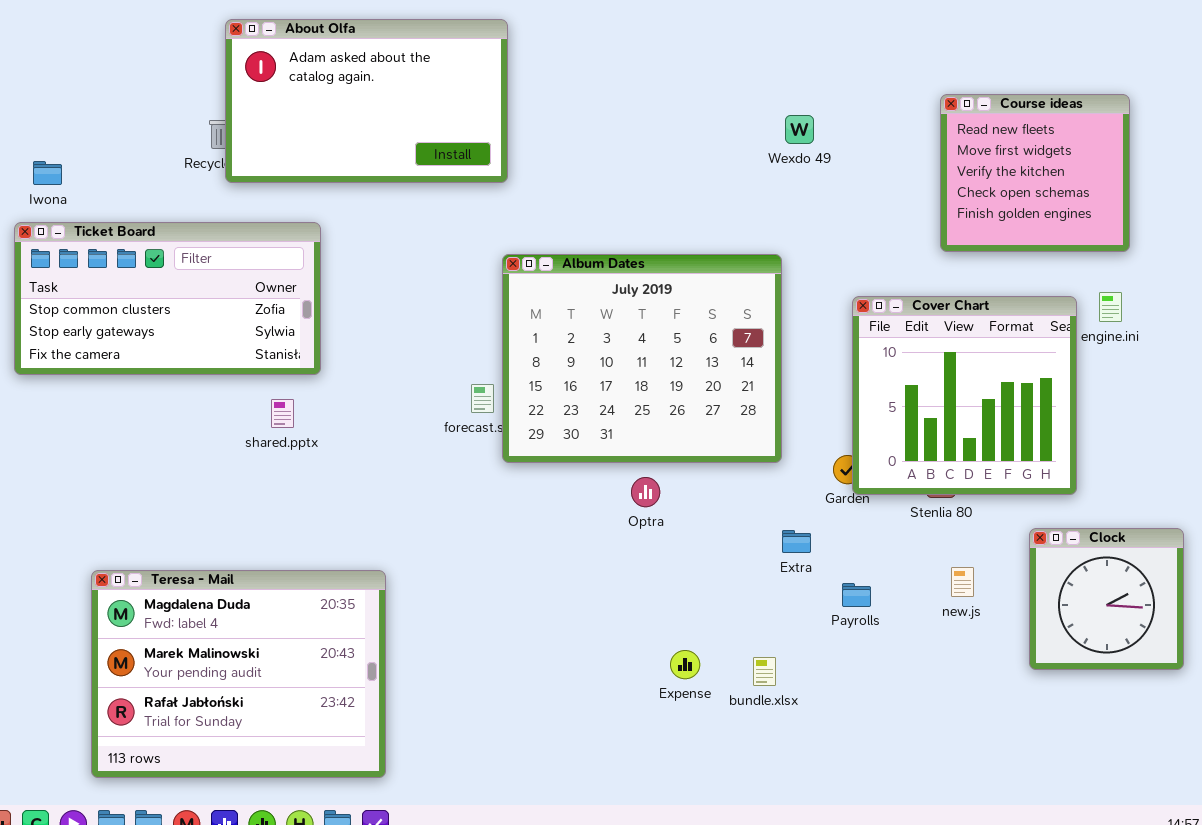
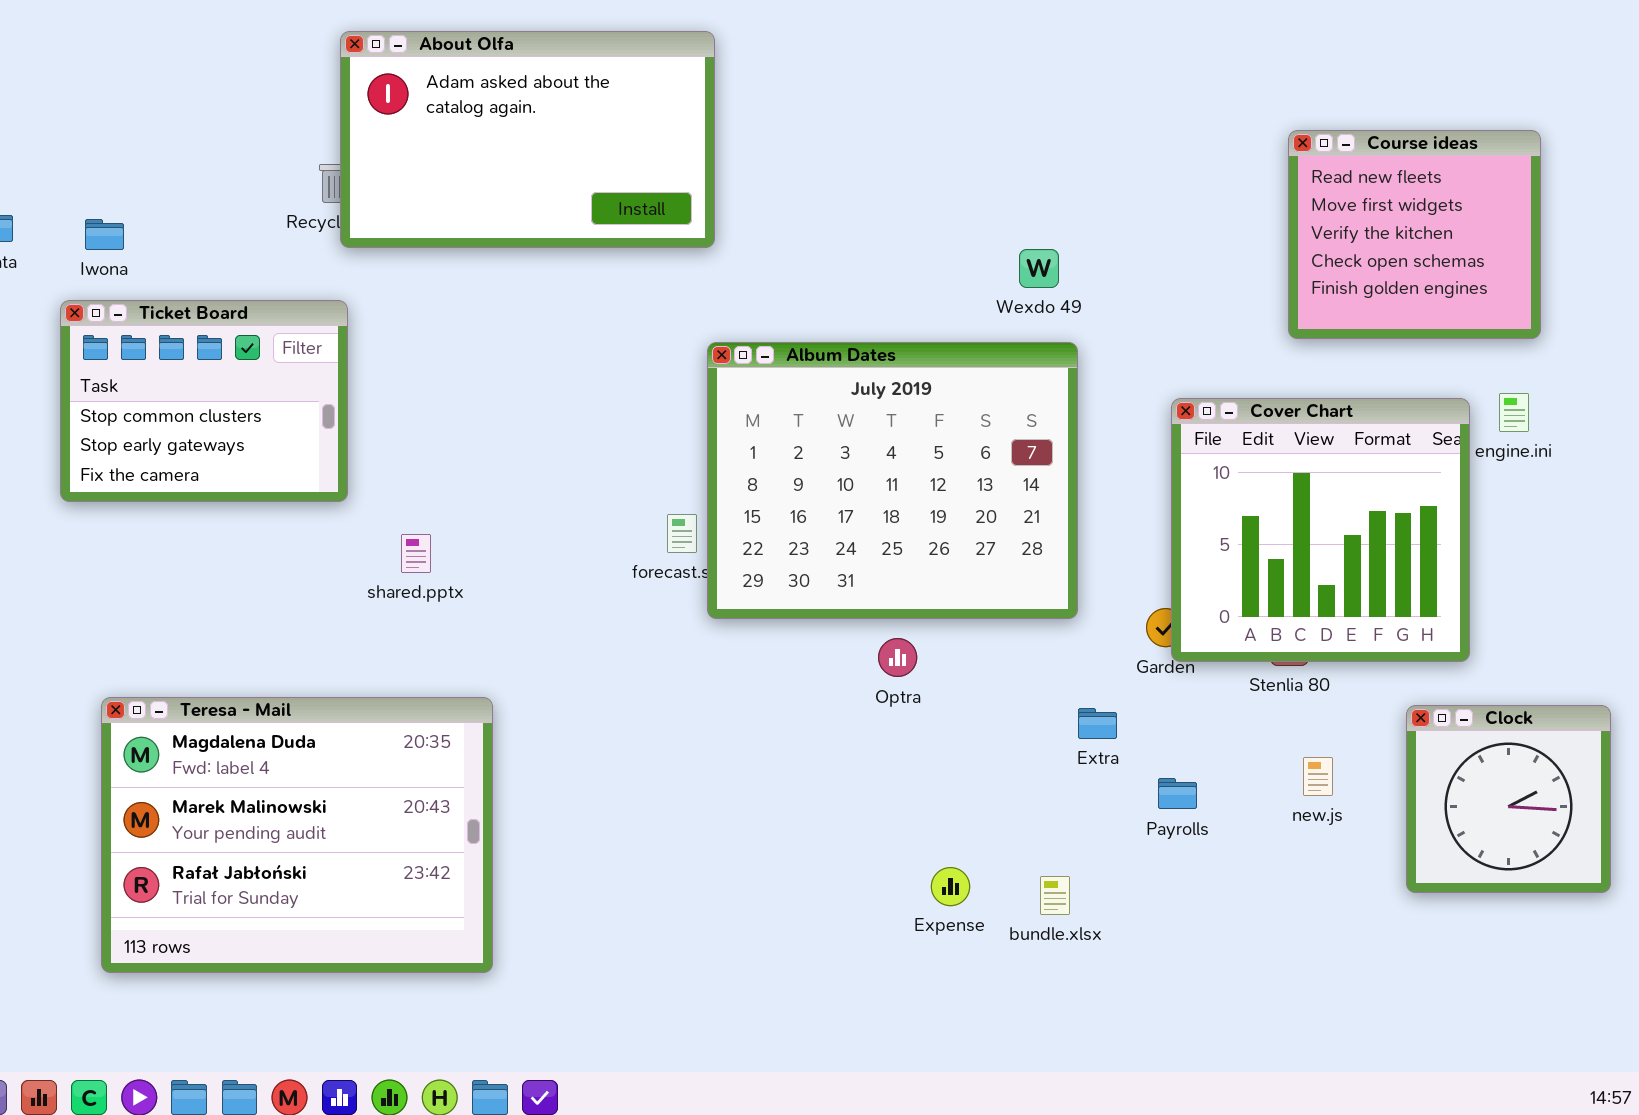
Wexdo 49: [785,115,814,144] -> [1019,249,1059,288], moved
Ticket Board: [14,222,321,375] -> [60,300,348,502], resized
Teresa - Mail: [91,570,386,778] -> [101,697,493,973], moved

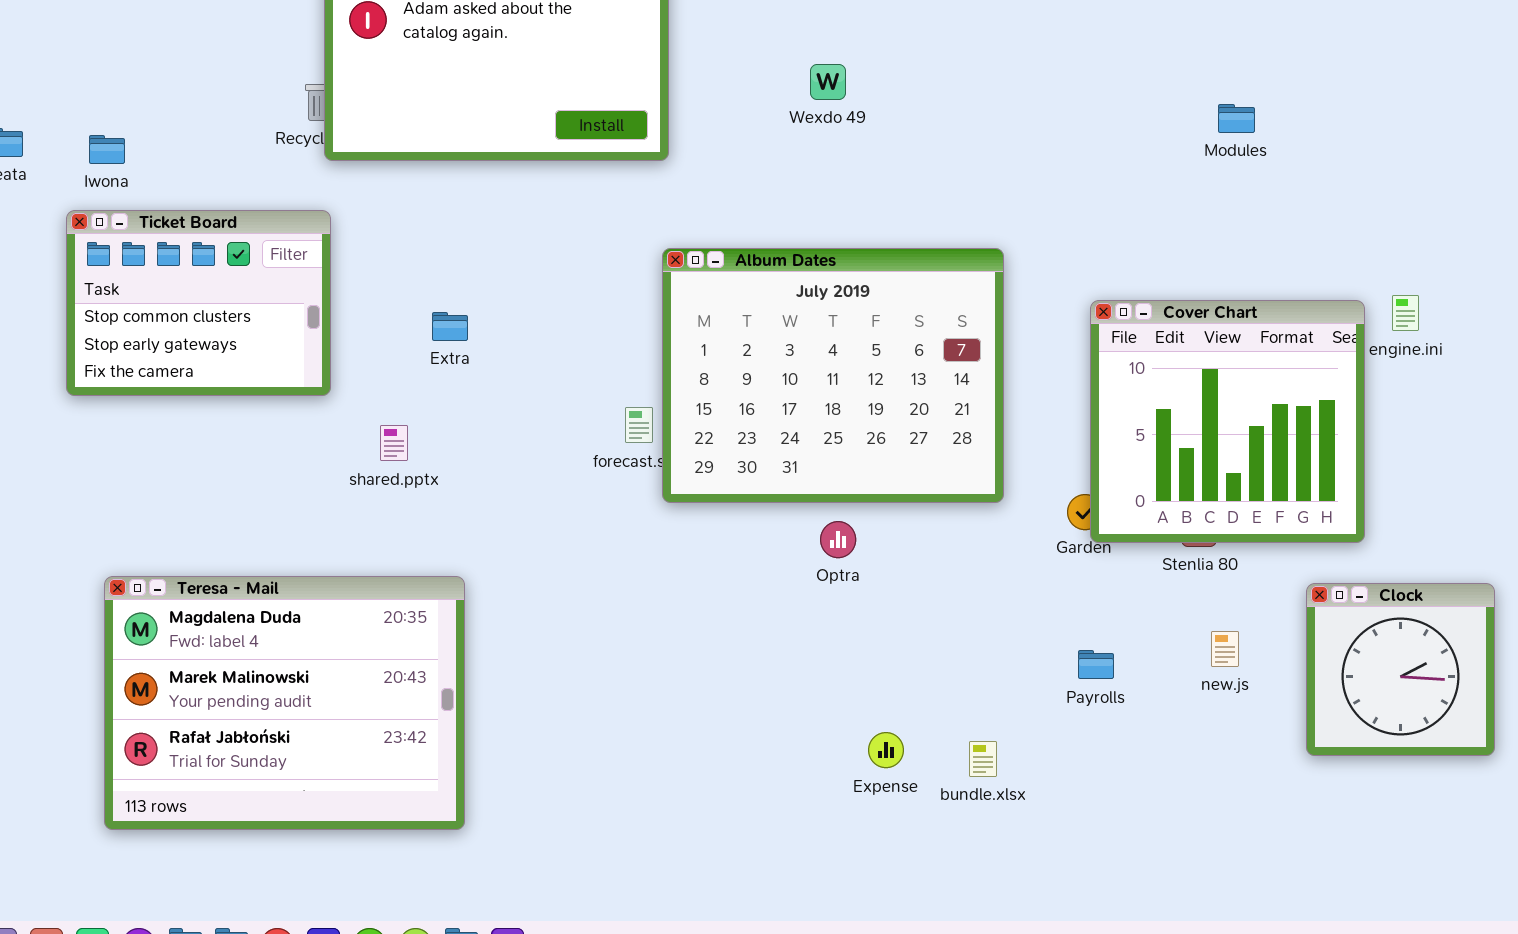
Course ideas: [1288,130,1541,339] -> none, closed
Wexdo 49: [1019,249,1059,288] -> [810,64,846,100], moved
Extra: [1078,708,1117,739] -> [432,312,468,341], moved

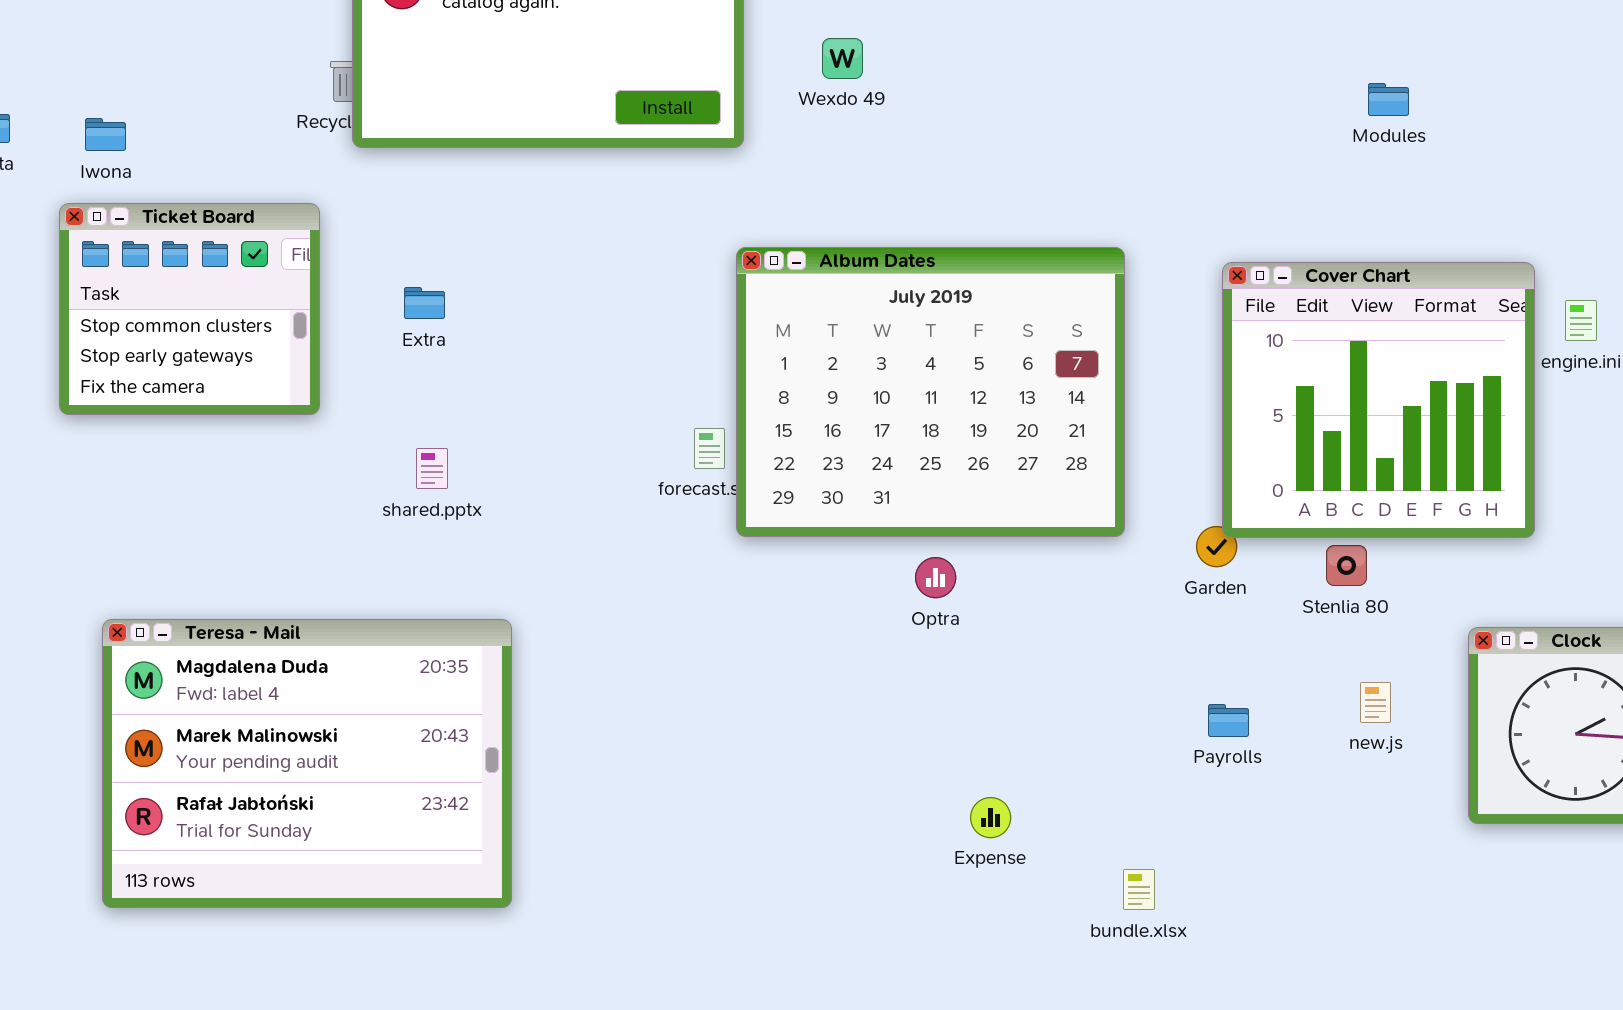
Wexdo 49: [810,64,846,100] -> [822,38,863,79], moved
Ticket Board: [66,210,331,396] -> [59,203,320,415], resized
Cover Chart: [1090,300,1365,543] -> [1222,262,1535,538], moved
Extra: [432,312,468,341] -> [404,287,445,319], moved
bundle.xlsx: [969,741,997,777] -> [1123,869,1155,910], moved

